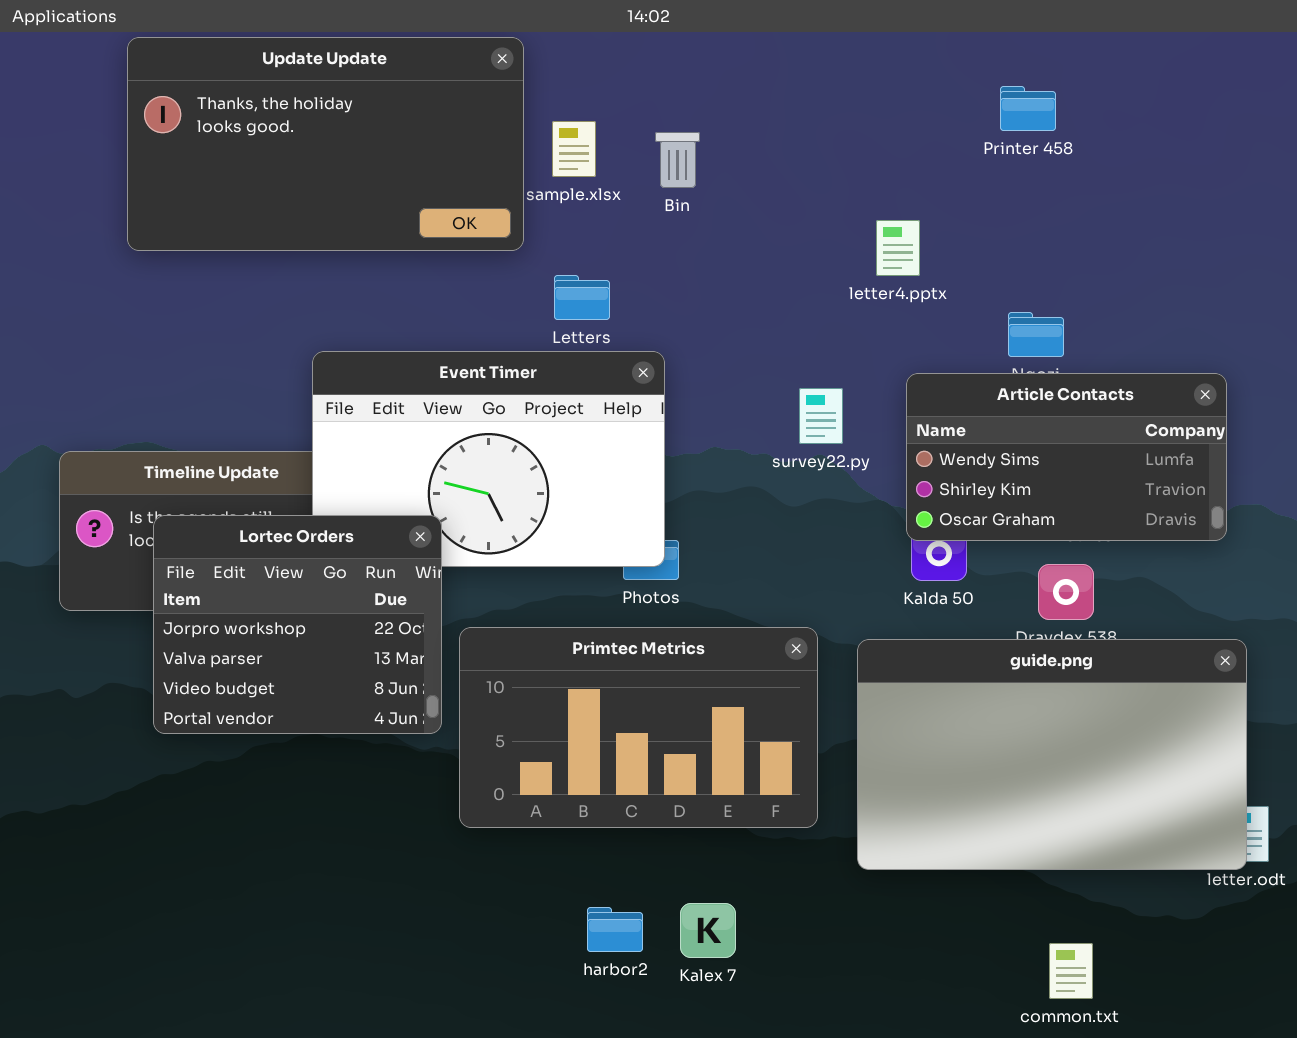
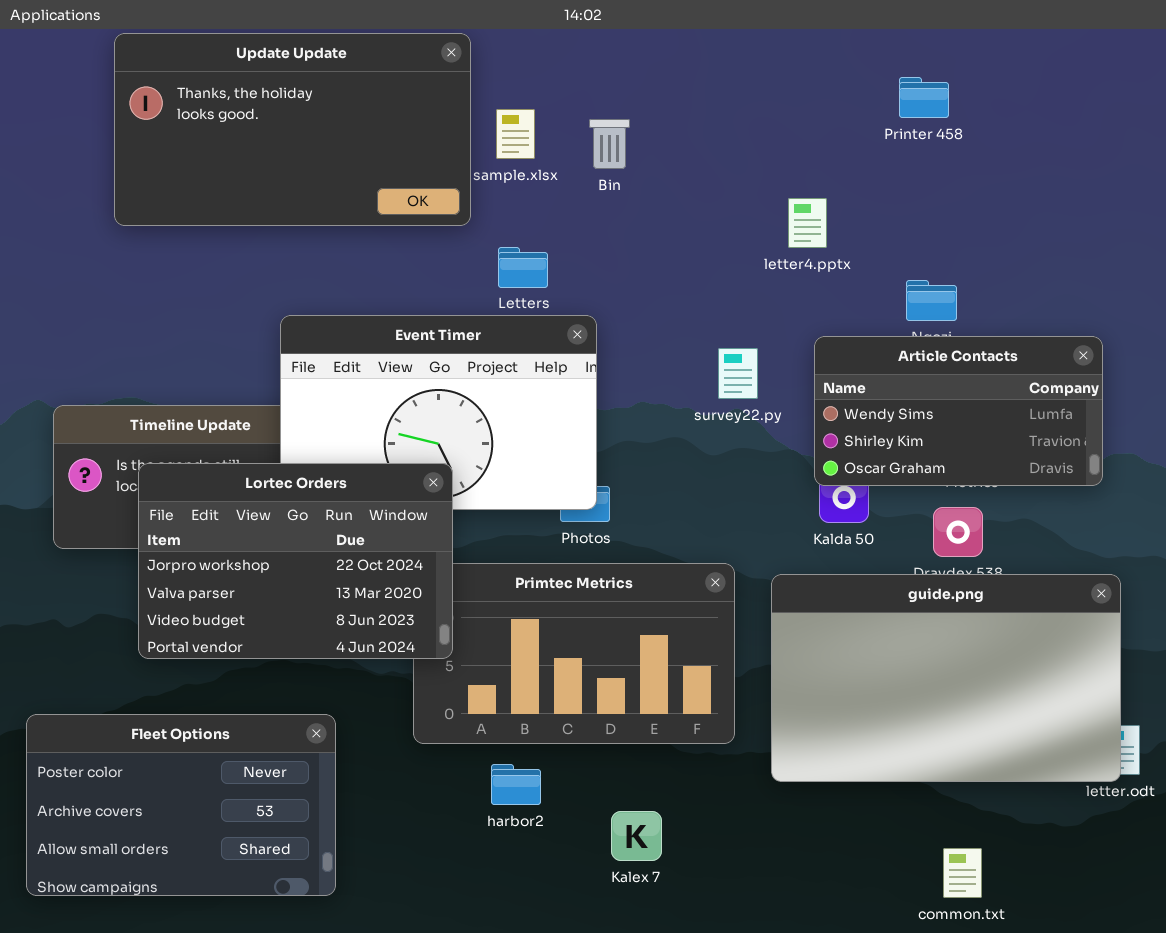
Lortec Orders: [153,515,442,734] -> [138,463,453,659], resized
Fleet Options: none -> [26,714,336,896], opened
harbor2: [587,907,643,952] -> [491,764,541,805], moved

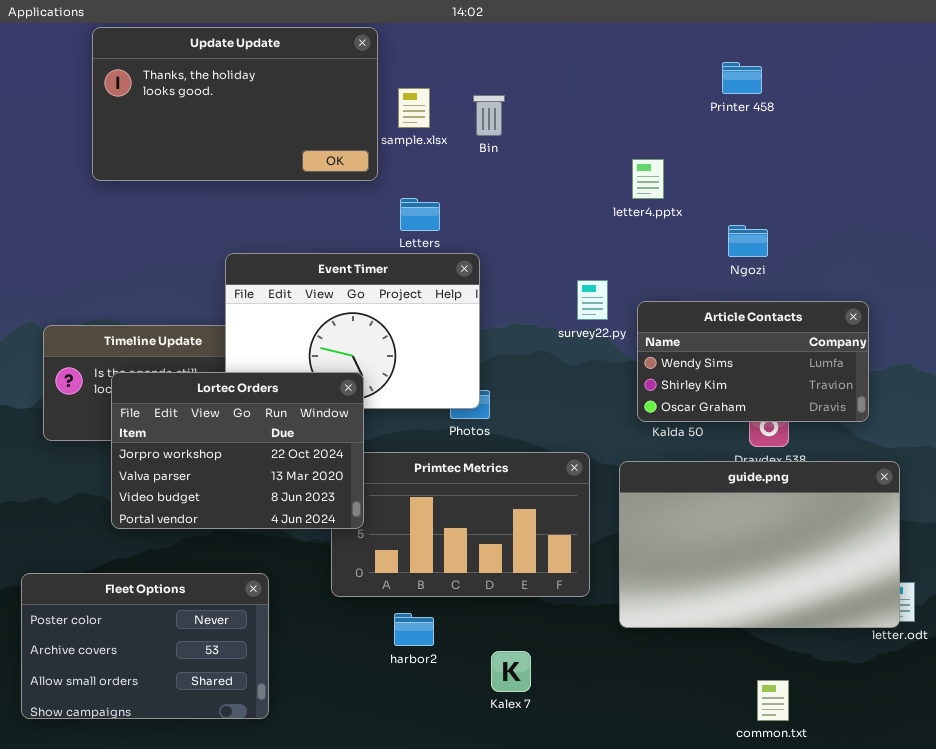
Article Contacts: [814,336,1103,486] -> [637,301,869,422], moved

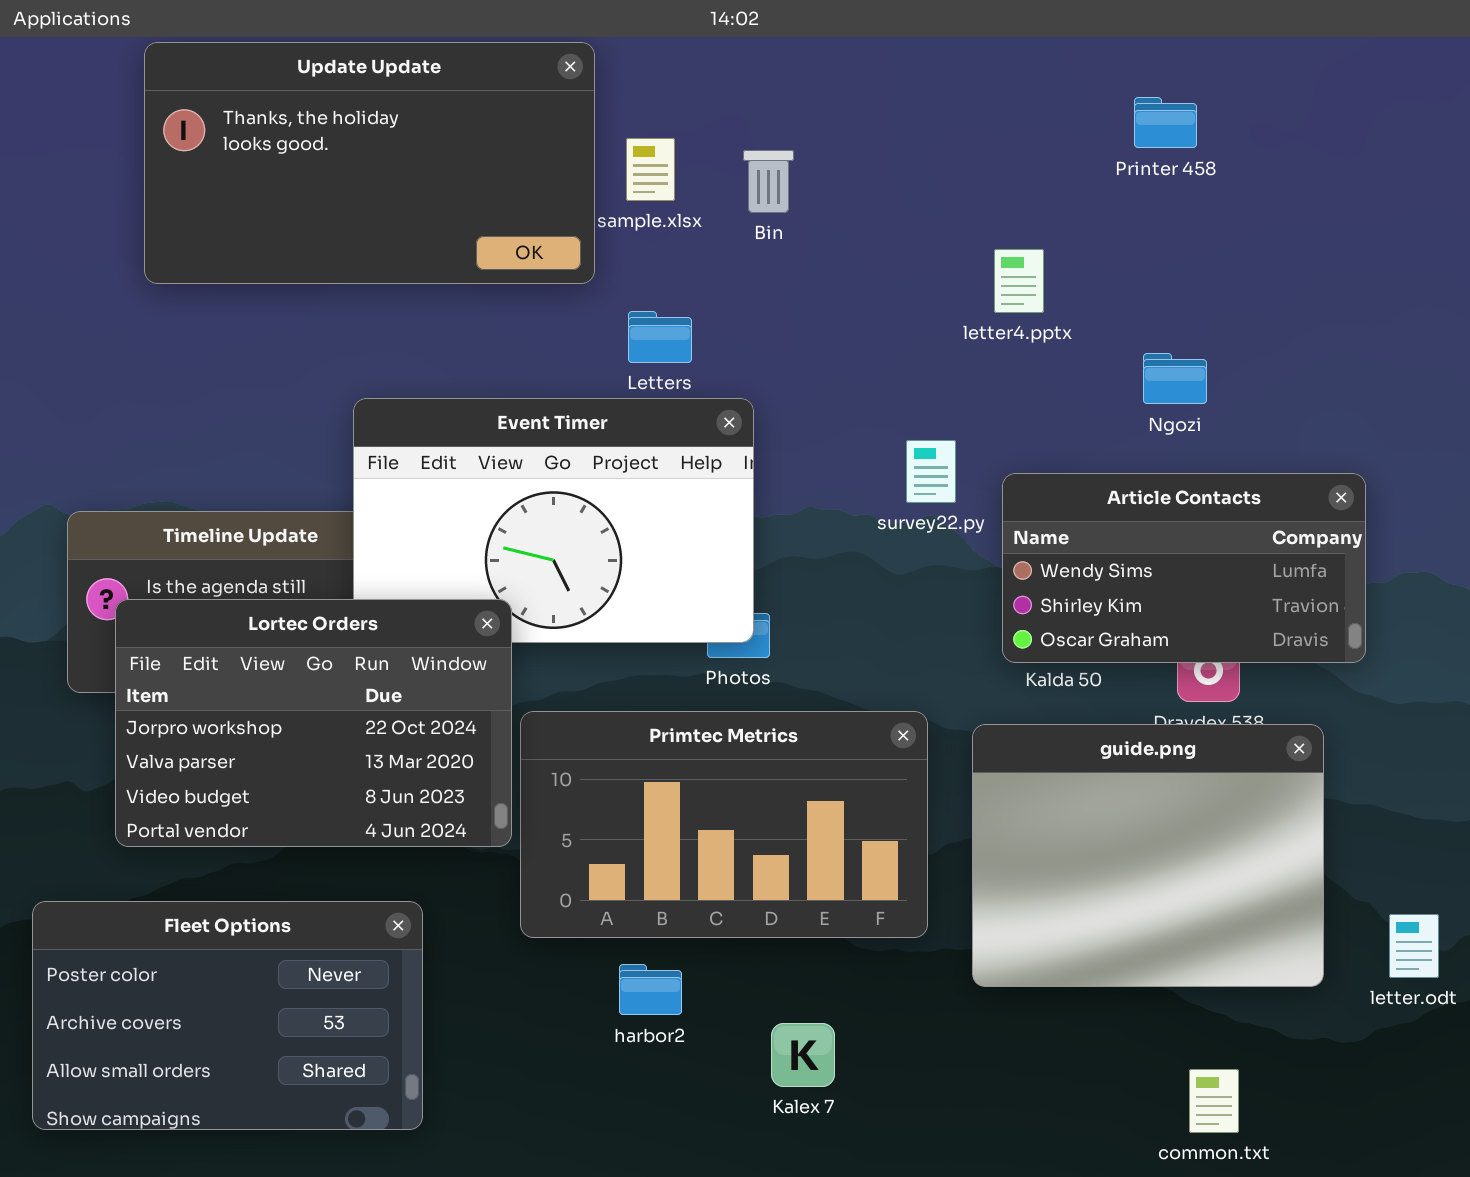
Lortec Orders: [111,372,364,529] -> [115,599,512,847], moved
guide.png: [619,461,900,628] -> [972,724,1324,987], resized

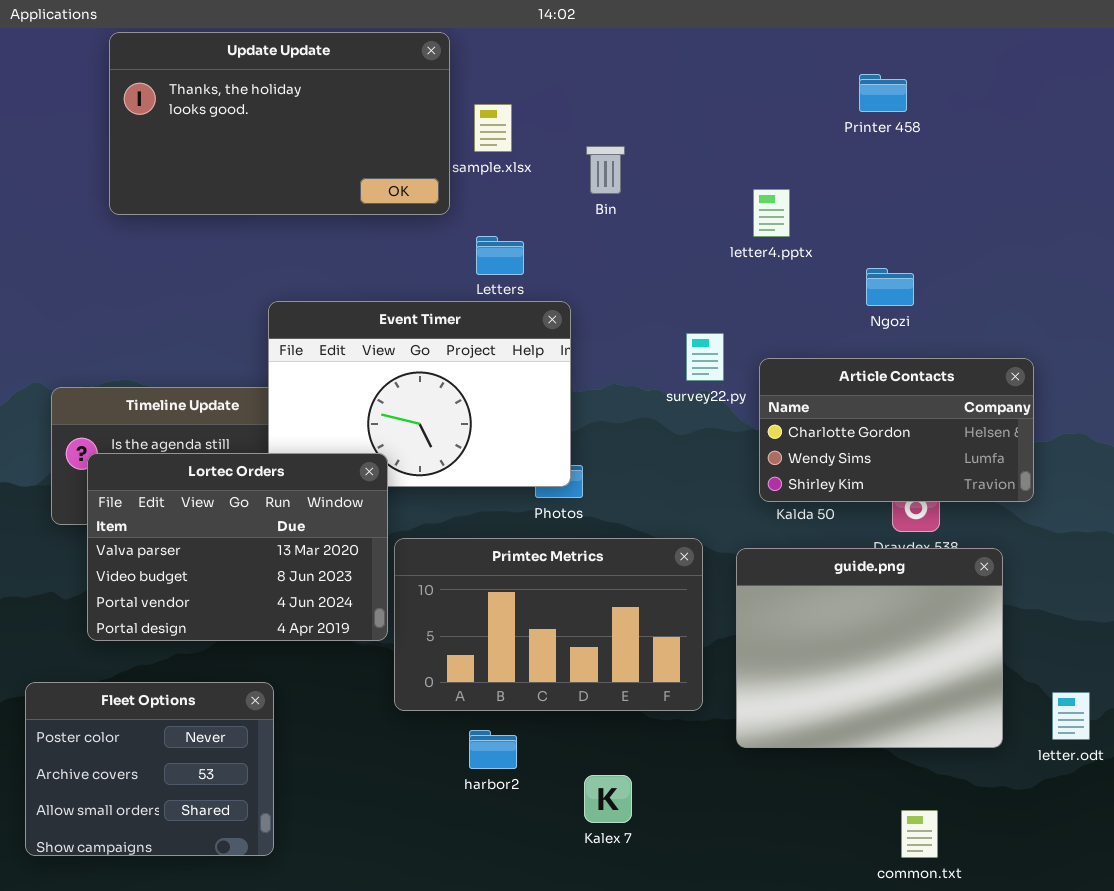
Bin: [743,150,794,213] -> [586,146,625,194], moved
Article Contacts: [1002,473,1366,663] -> [759,358,1034,502], scrolled up 1 row
Lortec Orders: [115,599,512,847] -> [87,453,388,641], scrolled down 1 row
Fleet Options: [32,901,423,1130] -> [25,682,274,856], resized

